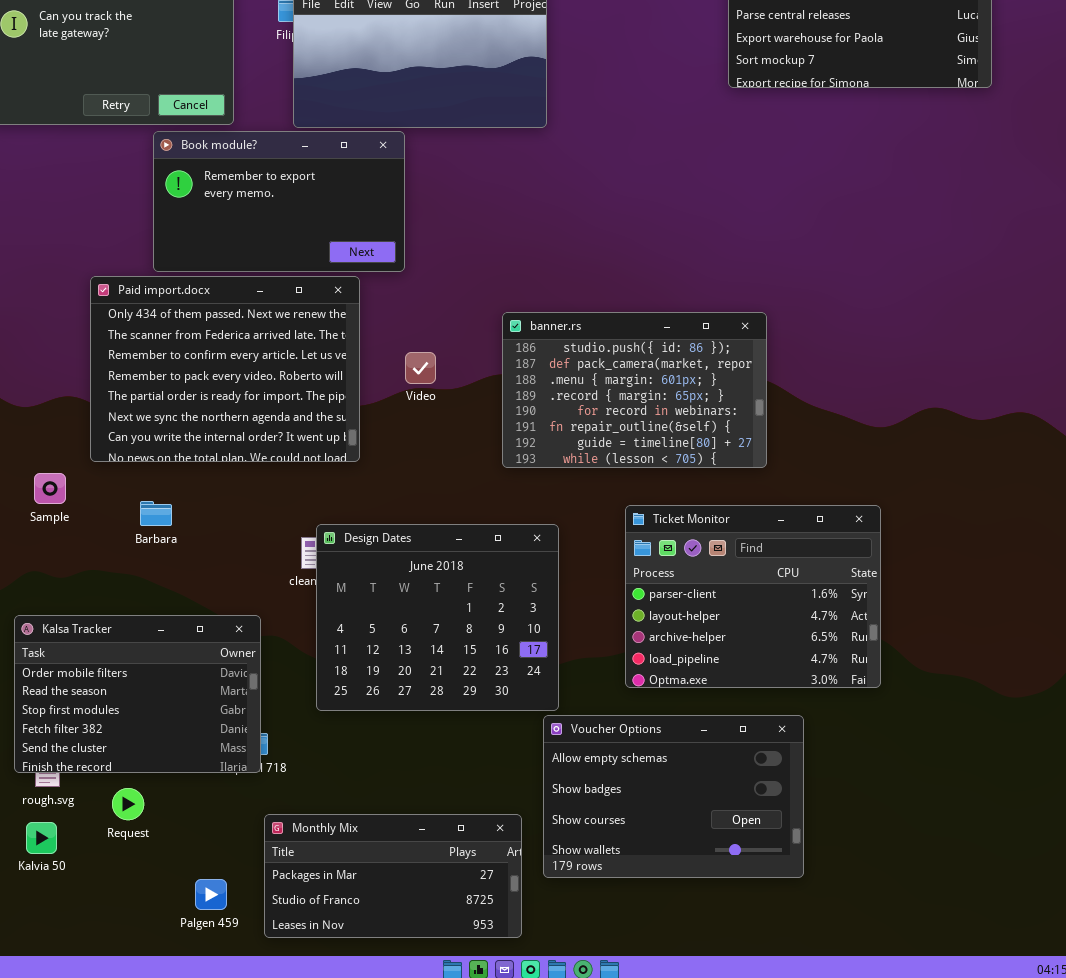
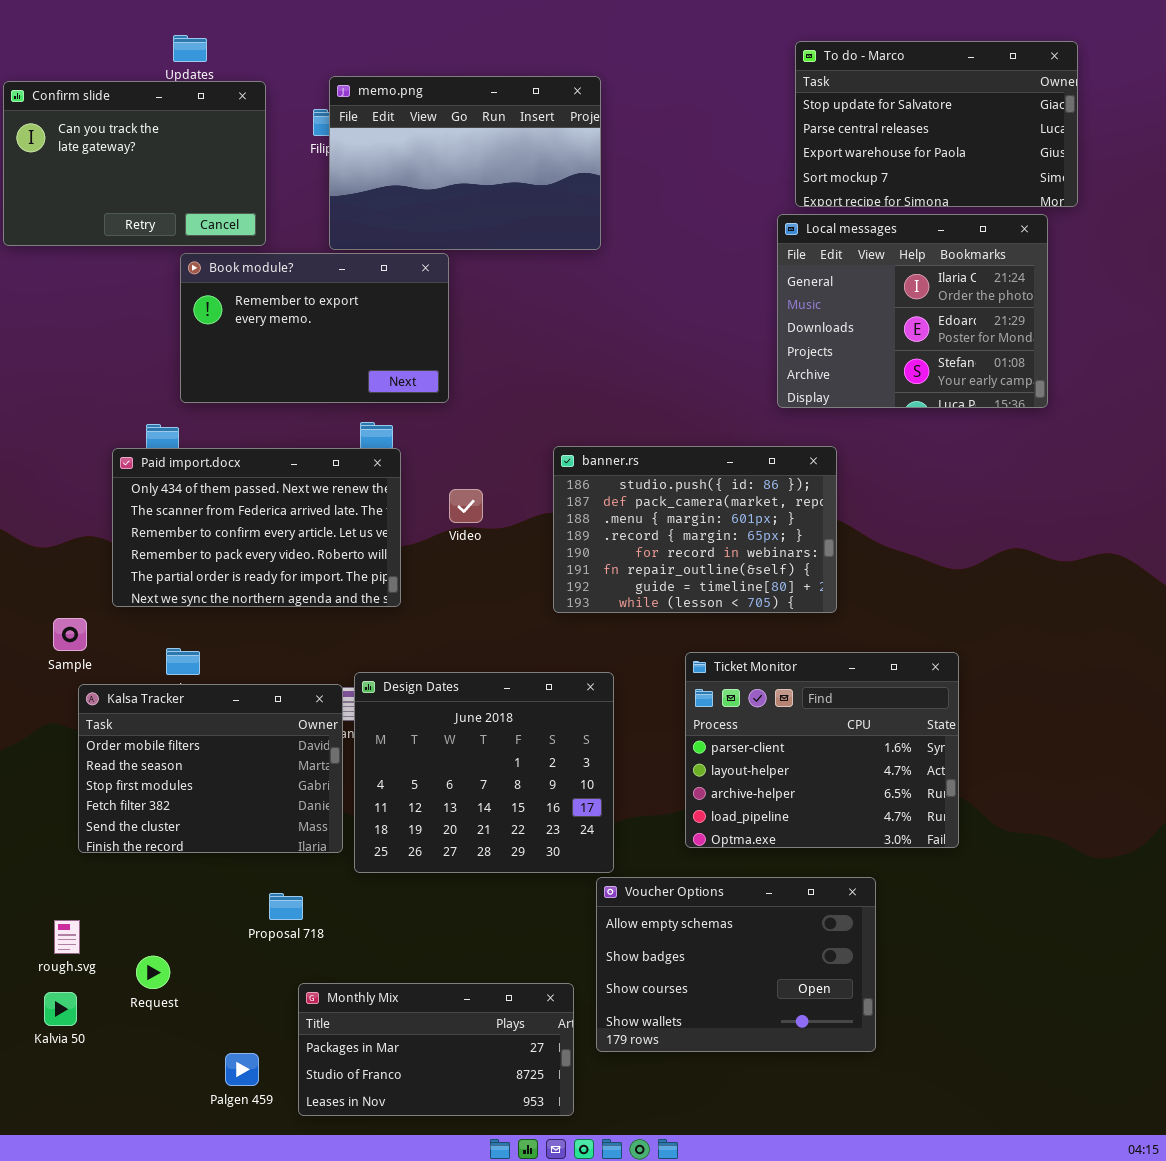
Local messages: none -> [777,214,1048,408], opened
Paid import.docx: [90,276,360,462] -> [112,448,401,607], resized
Kalsa Tracker: [14,615,261,773] -> [78,684,343,853], moved

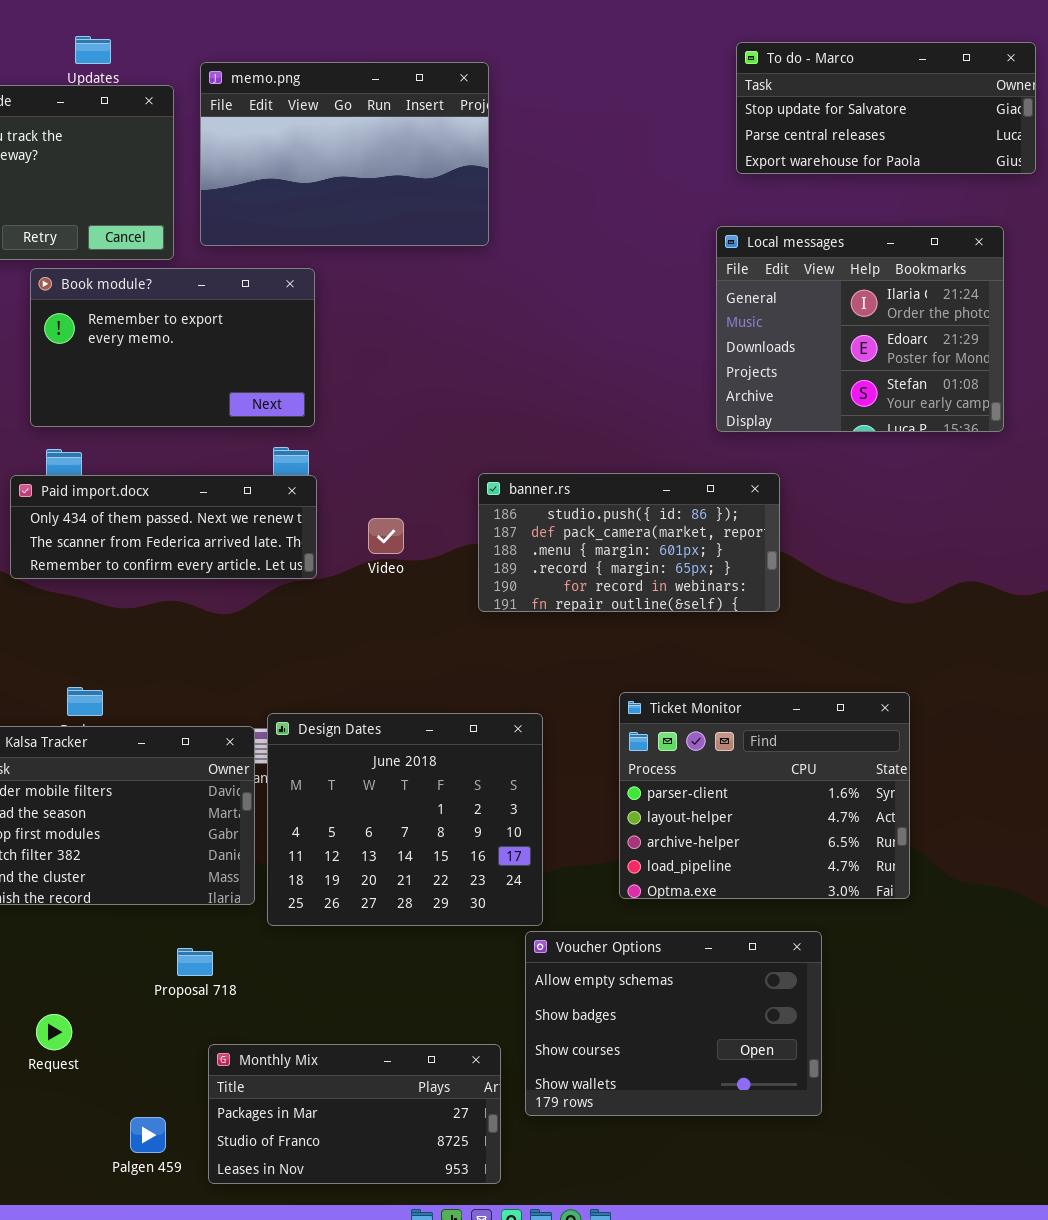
To do - Marco: [795,41,1078,207] -> [736,42,1036,174], resized
memo.png: [329,76,601,250] -> [200,62,489,246], moved
Book module?: [180,253,449,403] -> [30,268,315,427], moved
banner.rs: [553,446,837,613] -> [478,473,780,612], resized
Paid import.docx: [112,448,401,607] -> [10,475,317,579], resized

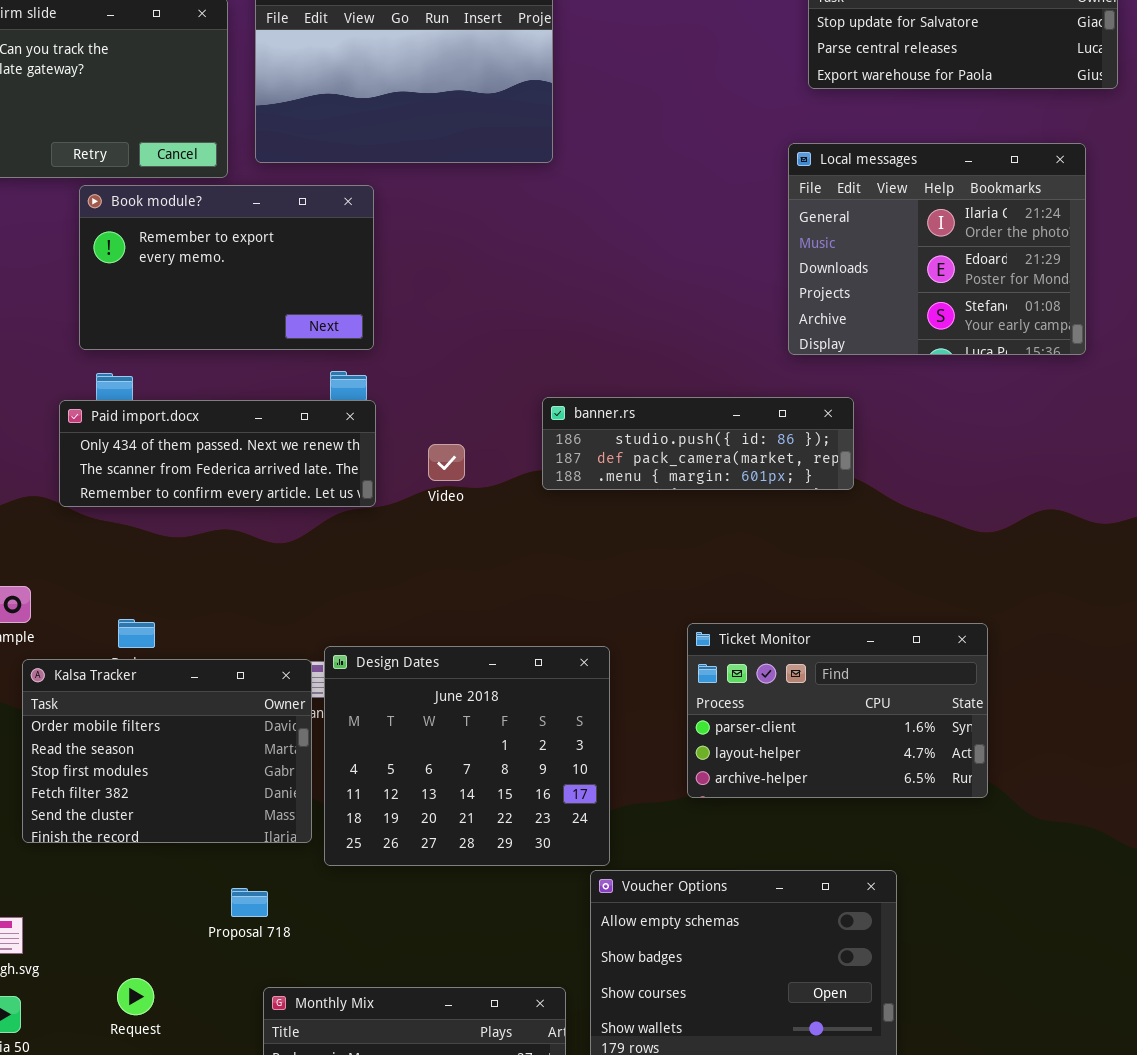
banner.rs: [478,473,780,612] -> [542,397,854,490], resized
Ticket Monitor: [619,692,910,899] -> [687,623,988,798], resized
Request: [36,1014,72,1050] -> [117,978,154,1015], moved

